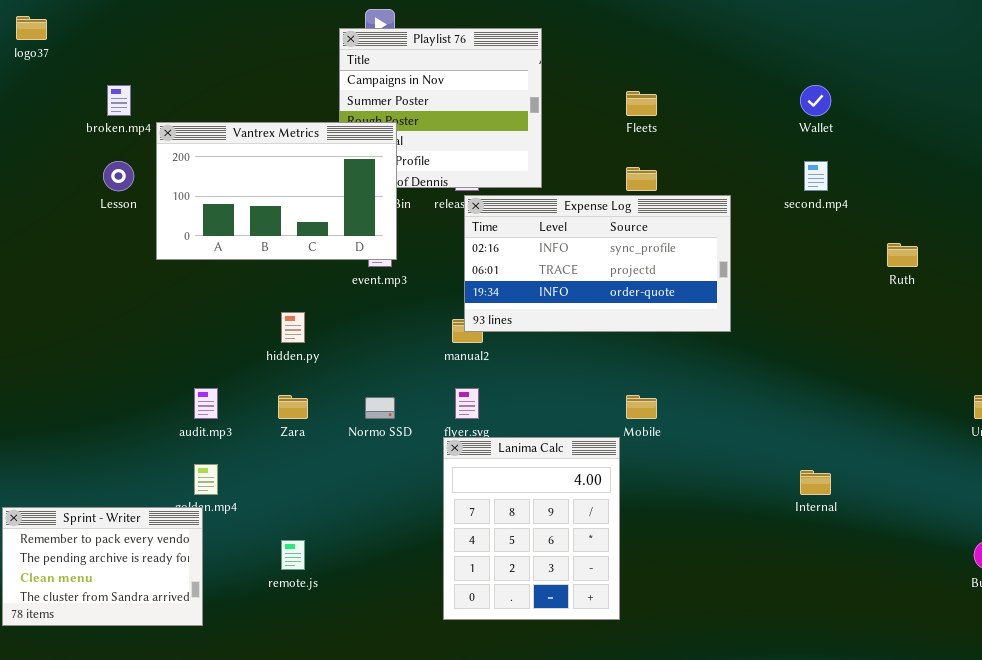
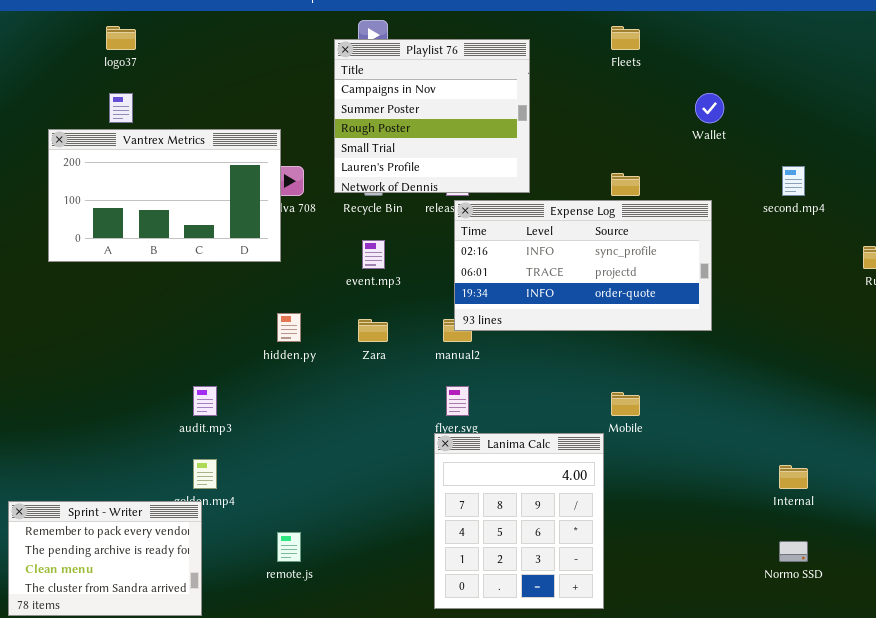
logo37: [16,16,47,40] -> [106,26,136,50], moved
Wallet: [800,85,831,116] -> [695,93,724,123], moved
Fleets: [626,91,657,116] -> [611,26,640,50], moved
Vantrex Metrics: [156,122,397,260] -> [48,129,281,262], moved
Zara: [278,395,308,419] -> [358,319,388,342], moved
Normo SSD: [365,397,395,419] -> [779,541,808,562], moved

